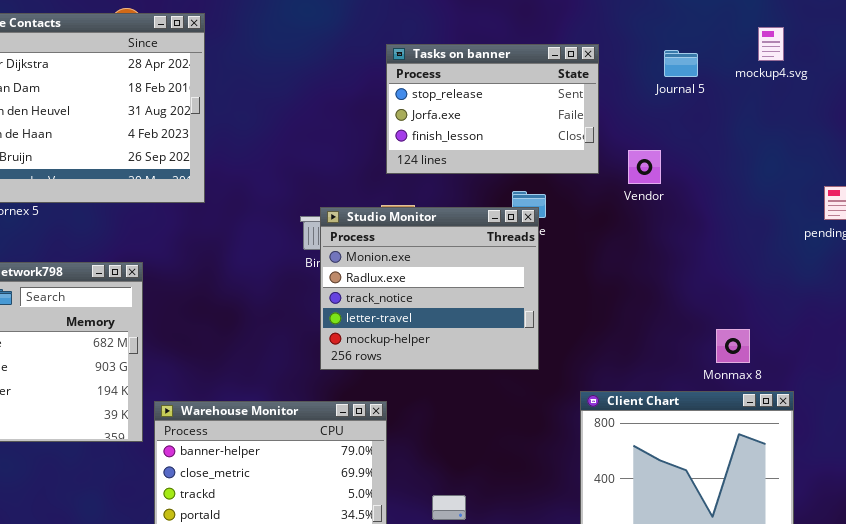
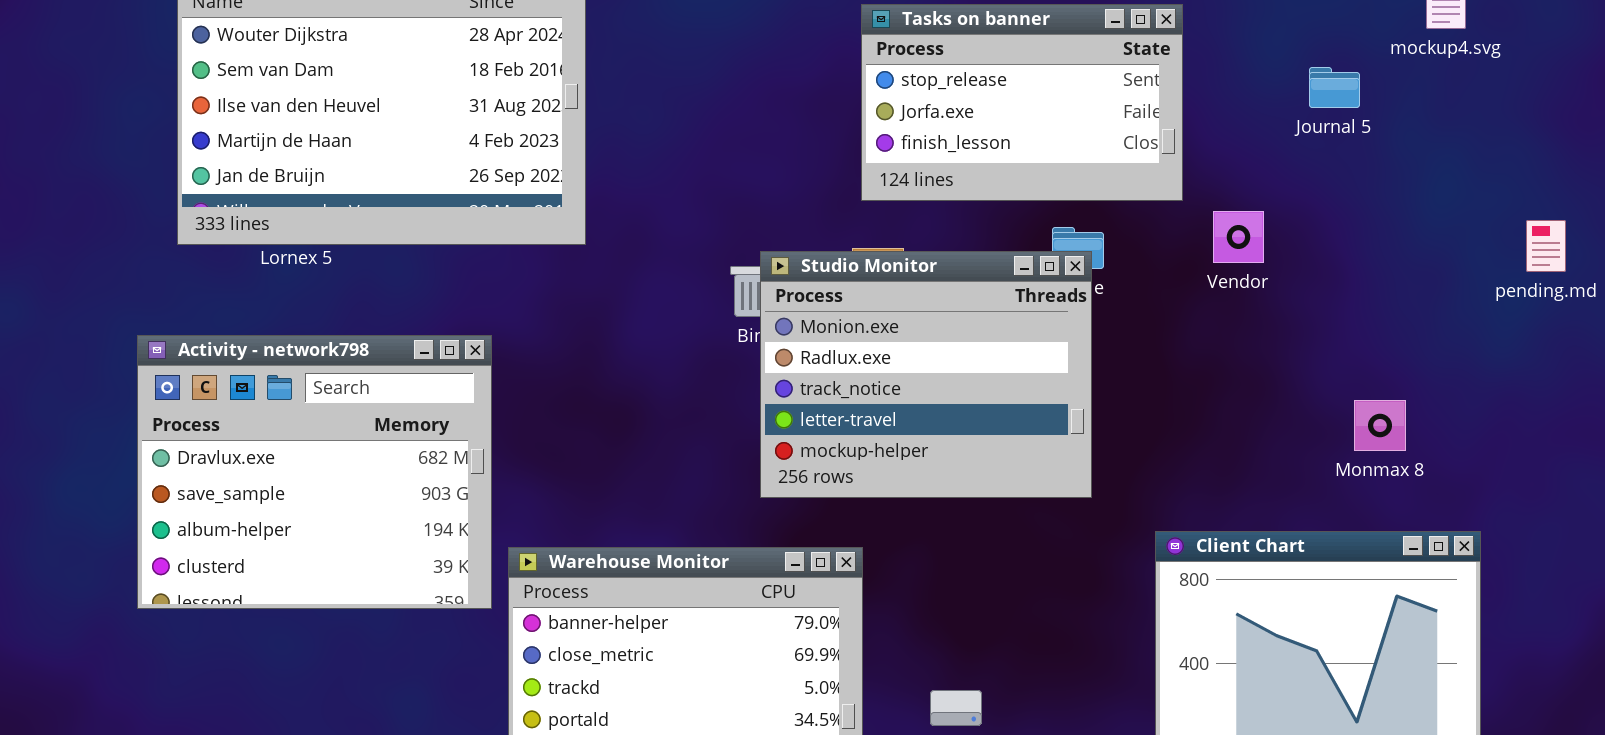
Journal 5: [664,50,698,77] -> [1309,67,1360,108], moved
Vendor: [628,150,661,184] -> [1213,211,1264,263], moved
Monmax 8: [716,329,750,363] -> [1354,400,1406,451], moved

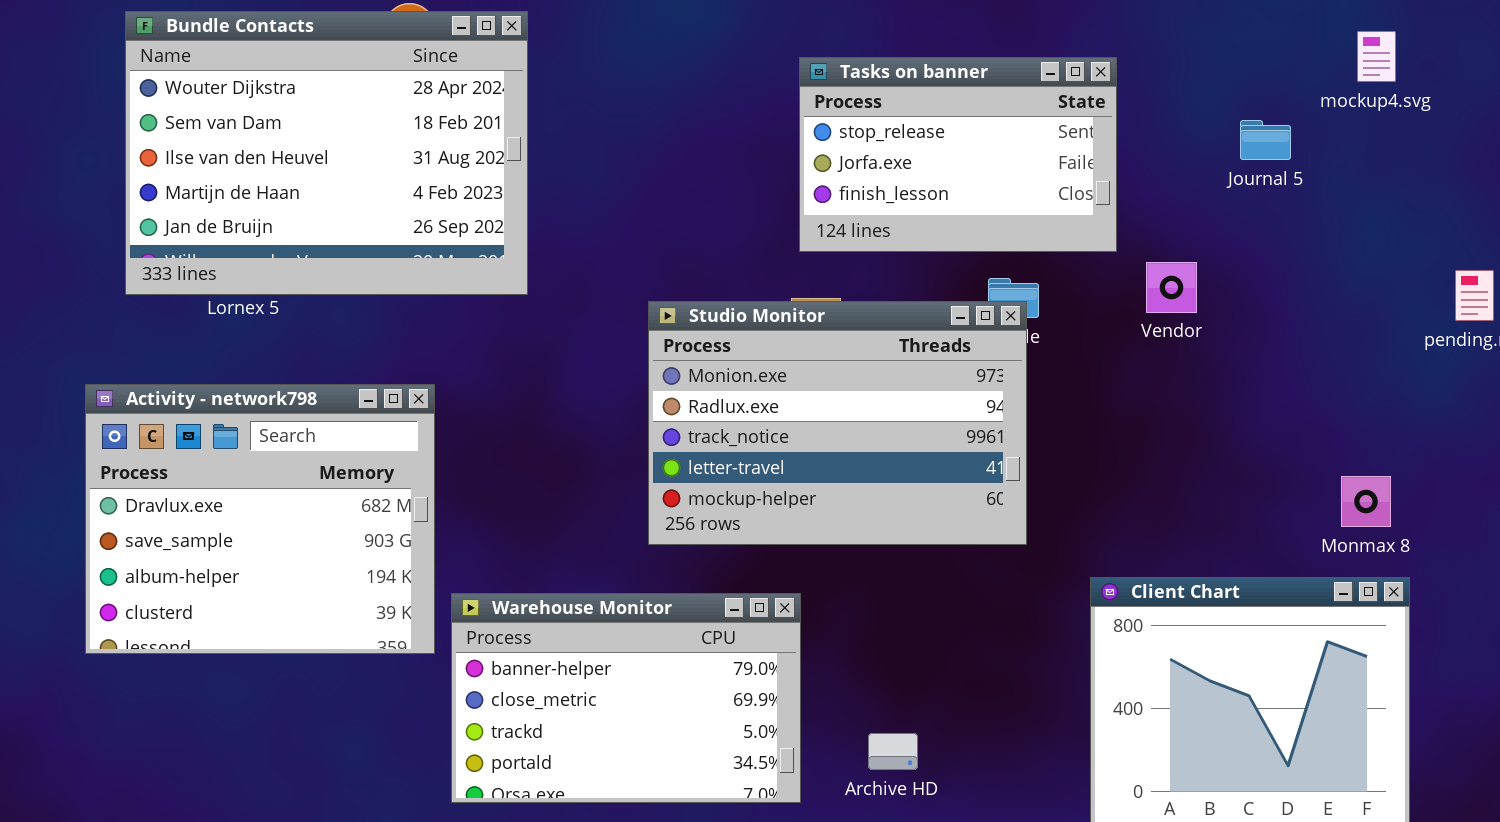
Studio Monitor: [760,251,1092,498] -> [648,301,1027,545], resized
Monmax 8: [1354,400,1406,451] -> [1341,476,1391,527], moved

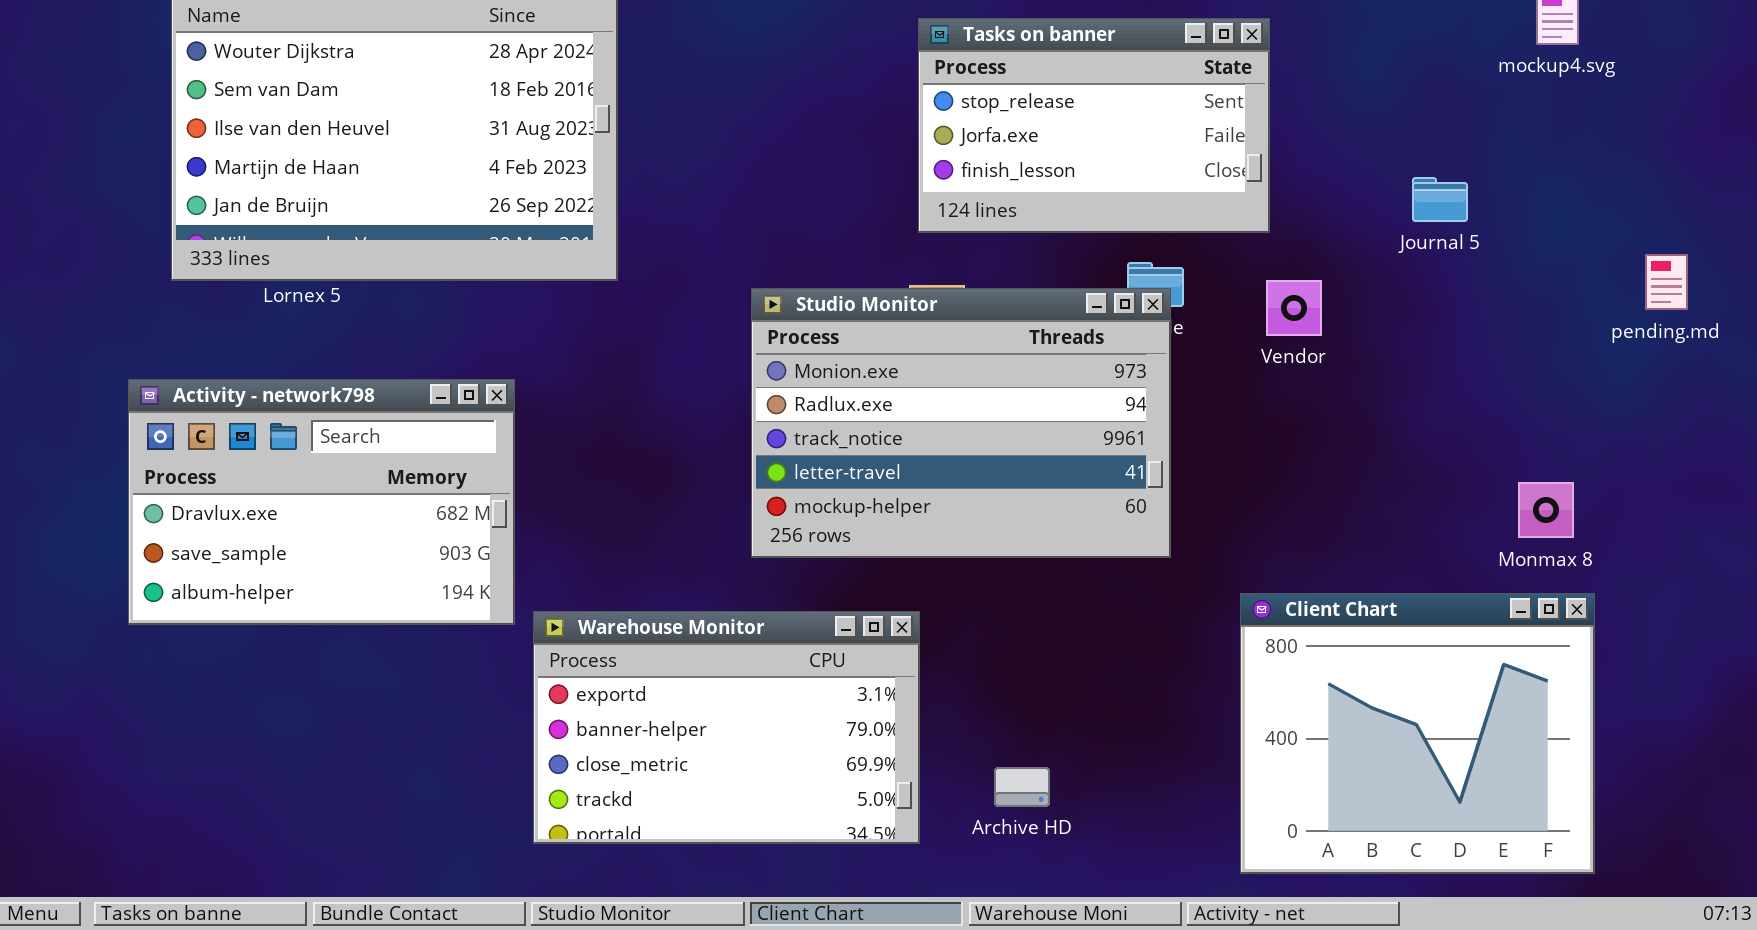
Journal 5: [1240,120,1291,160] -> [1412,177,1468,222], moved
Vendor: [1146,262,1197,313] -> [1266,280,1322,336], moved
Activity - network798: [85,384,435,654] -> [128,379,515,625], resized
Warehouse Monitor: [451,593,801,803] -> [533,611,920,844], scrolled up 1 row

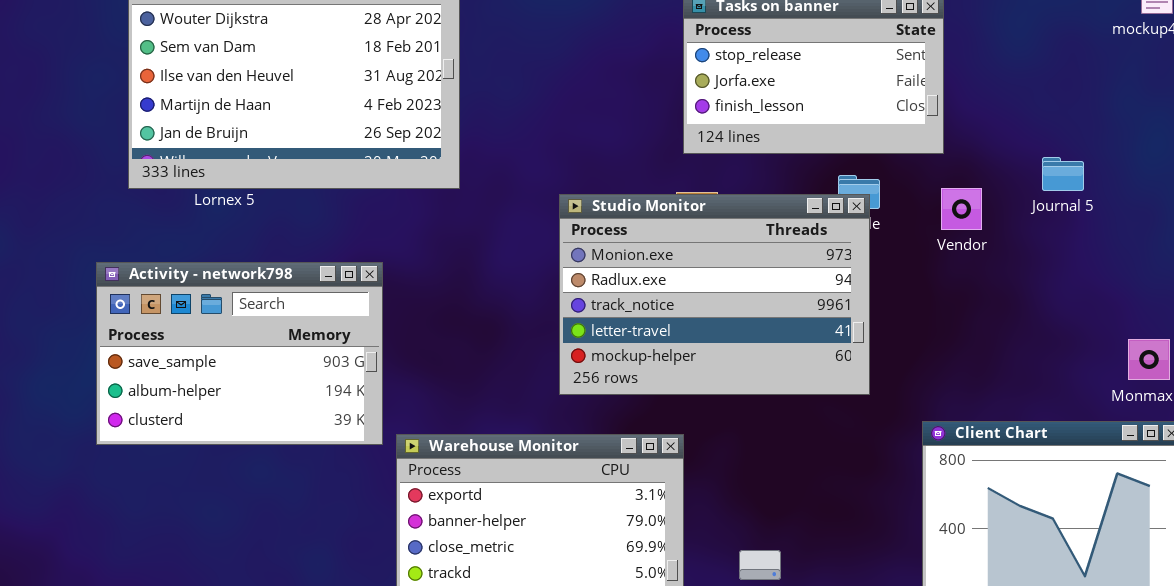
Journal 5: [1412,177,1468,222] -> [1042,157,1084,191], moved
Activity - network798: [128,379,515,625] -> [96,262,383,445], scrolled down 1 row

